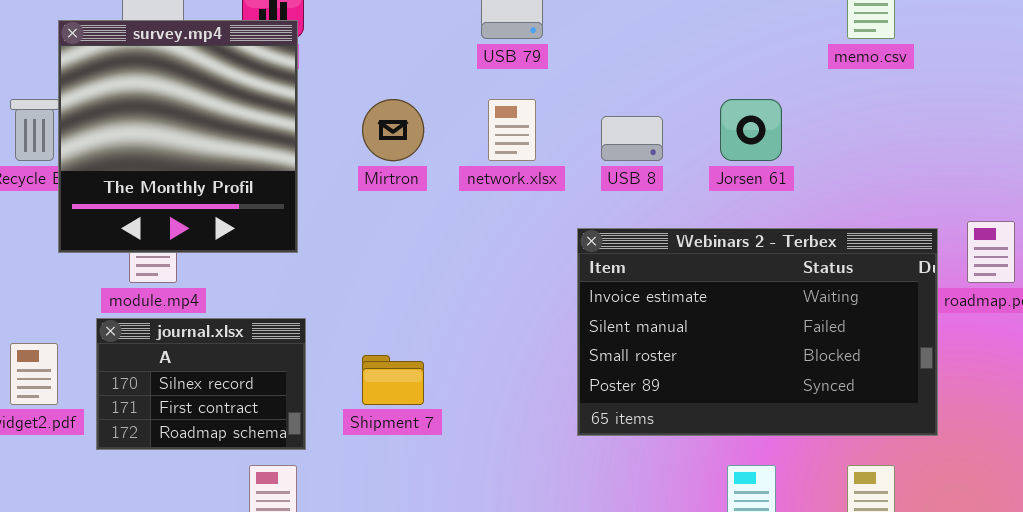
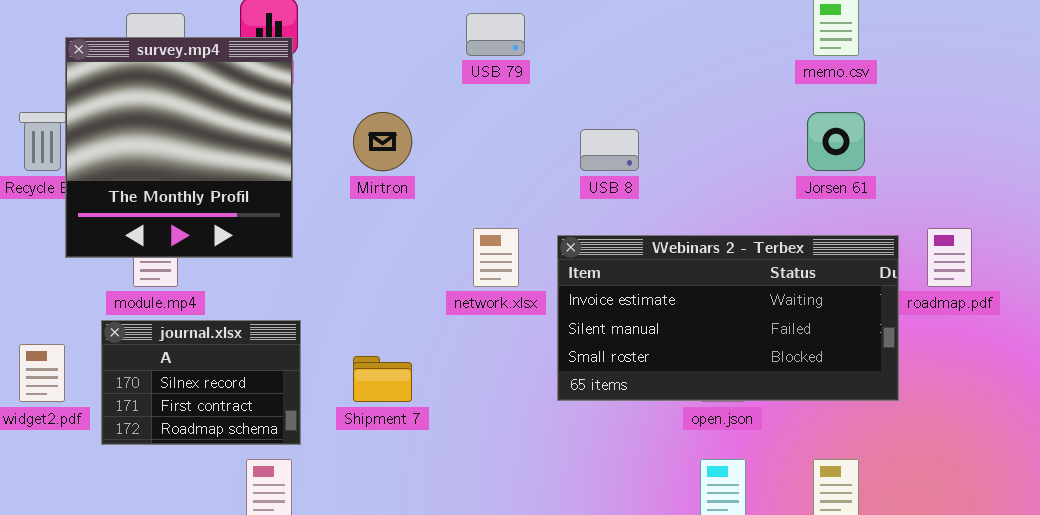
network.xlsx: [488,99,536,161] -> [473,228,519,287], moved
Jorsen 61: [720,99,782,161] -> [807,112,865,171], moved
Webinars 2 - Terbex: [577,228,938,436] -> [557,235,899,401], resized

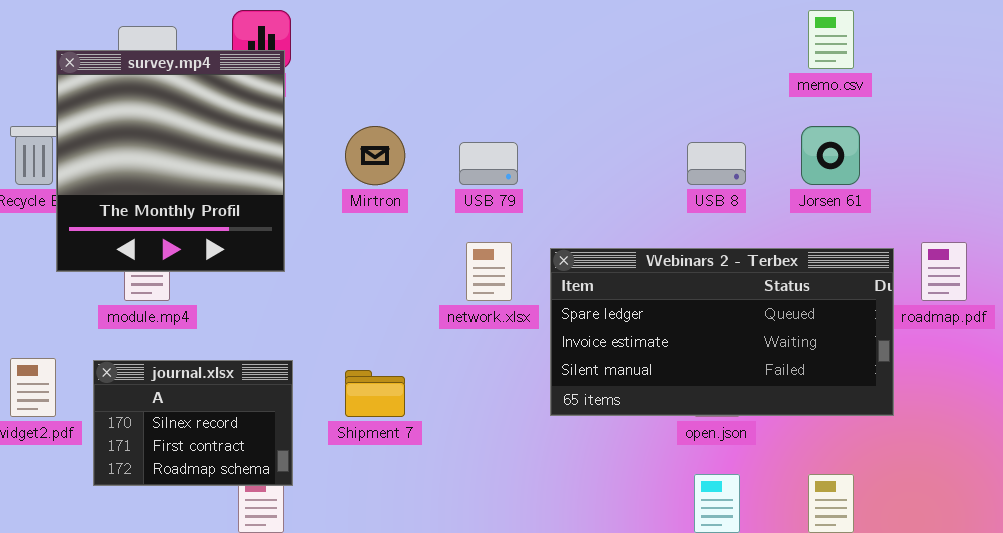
USB 79: [466,13,525,56] -> [459,142,518,185], moved
USB 8: [580,129,639,171] -> [687,142,746,185], moved
Webinars 2 - Terbex: [557,235,899,401] -> [550,248,894,416], scrolled up 1 row
journal.xlsx: [101,320,301,445] -> [93,360,293,486], moved

